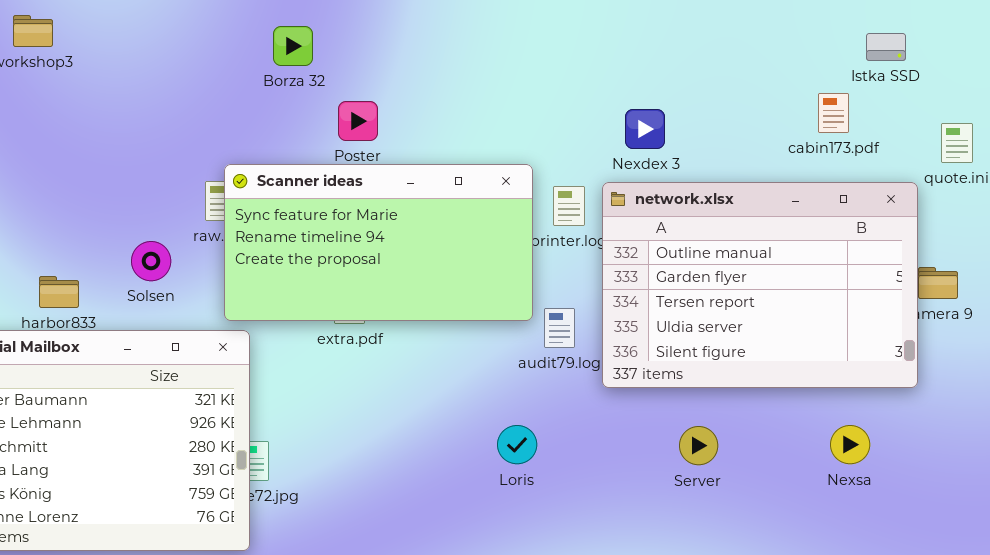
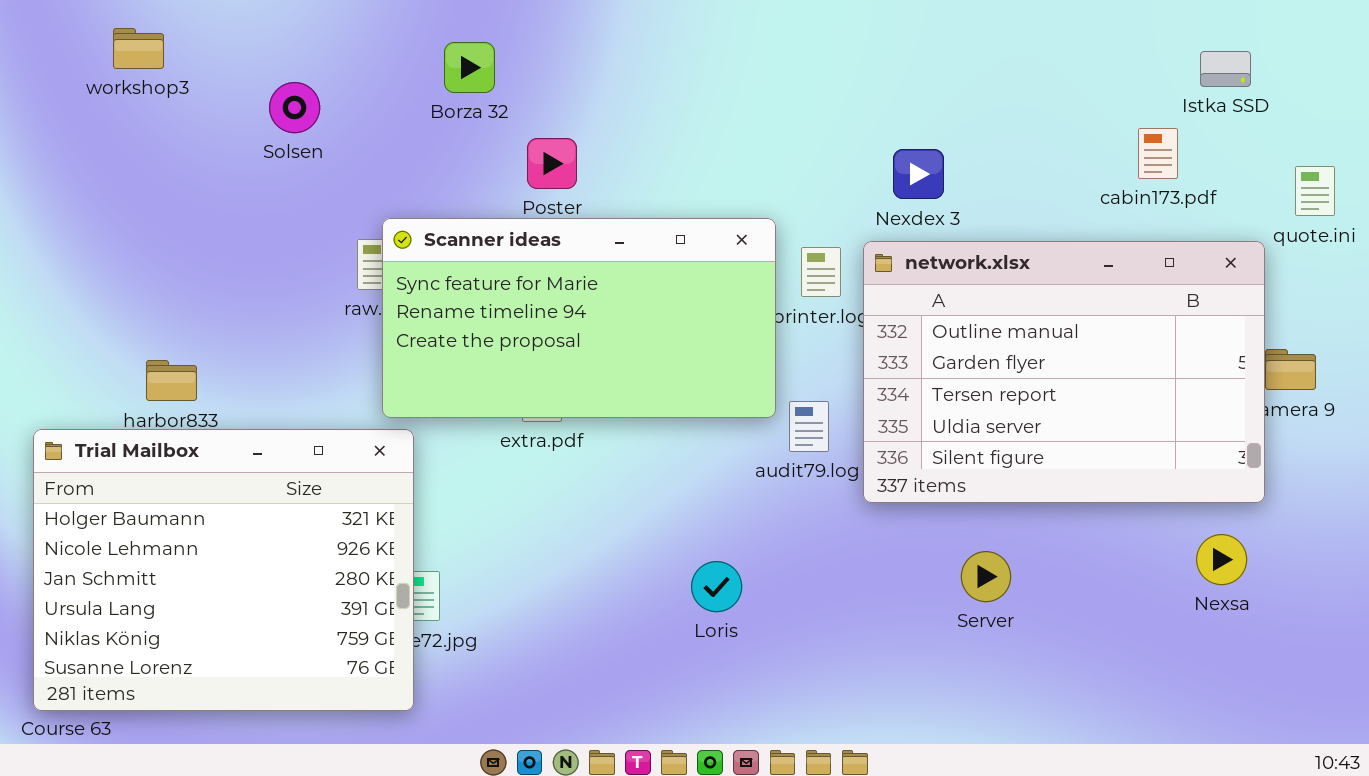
Solsen: [131,241,171,281] -> [269,82,320,133], moved
Loris: [497,425,537,464] -> [691,561,742,612], moved
Nexsa: [830,425,870,464] -> [1196,534,1247,585], moved

